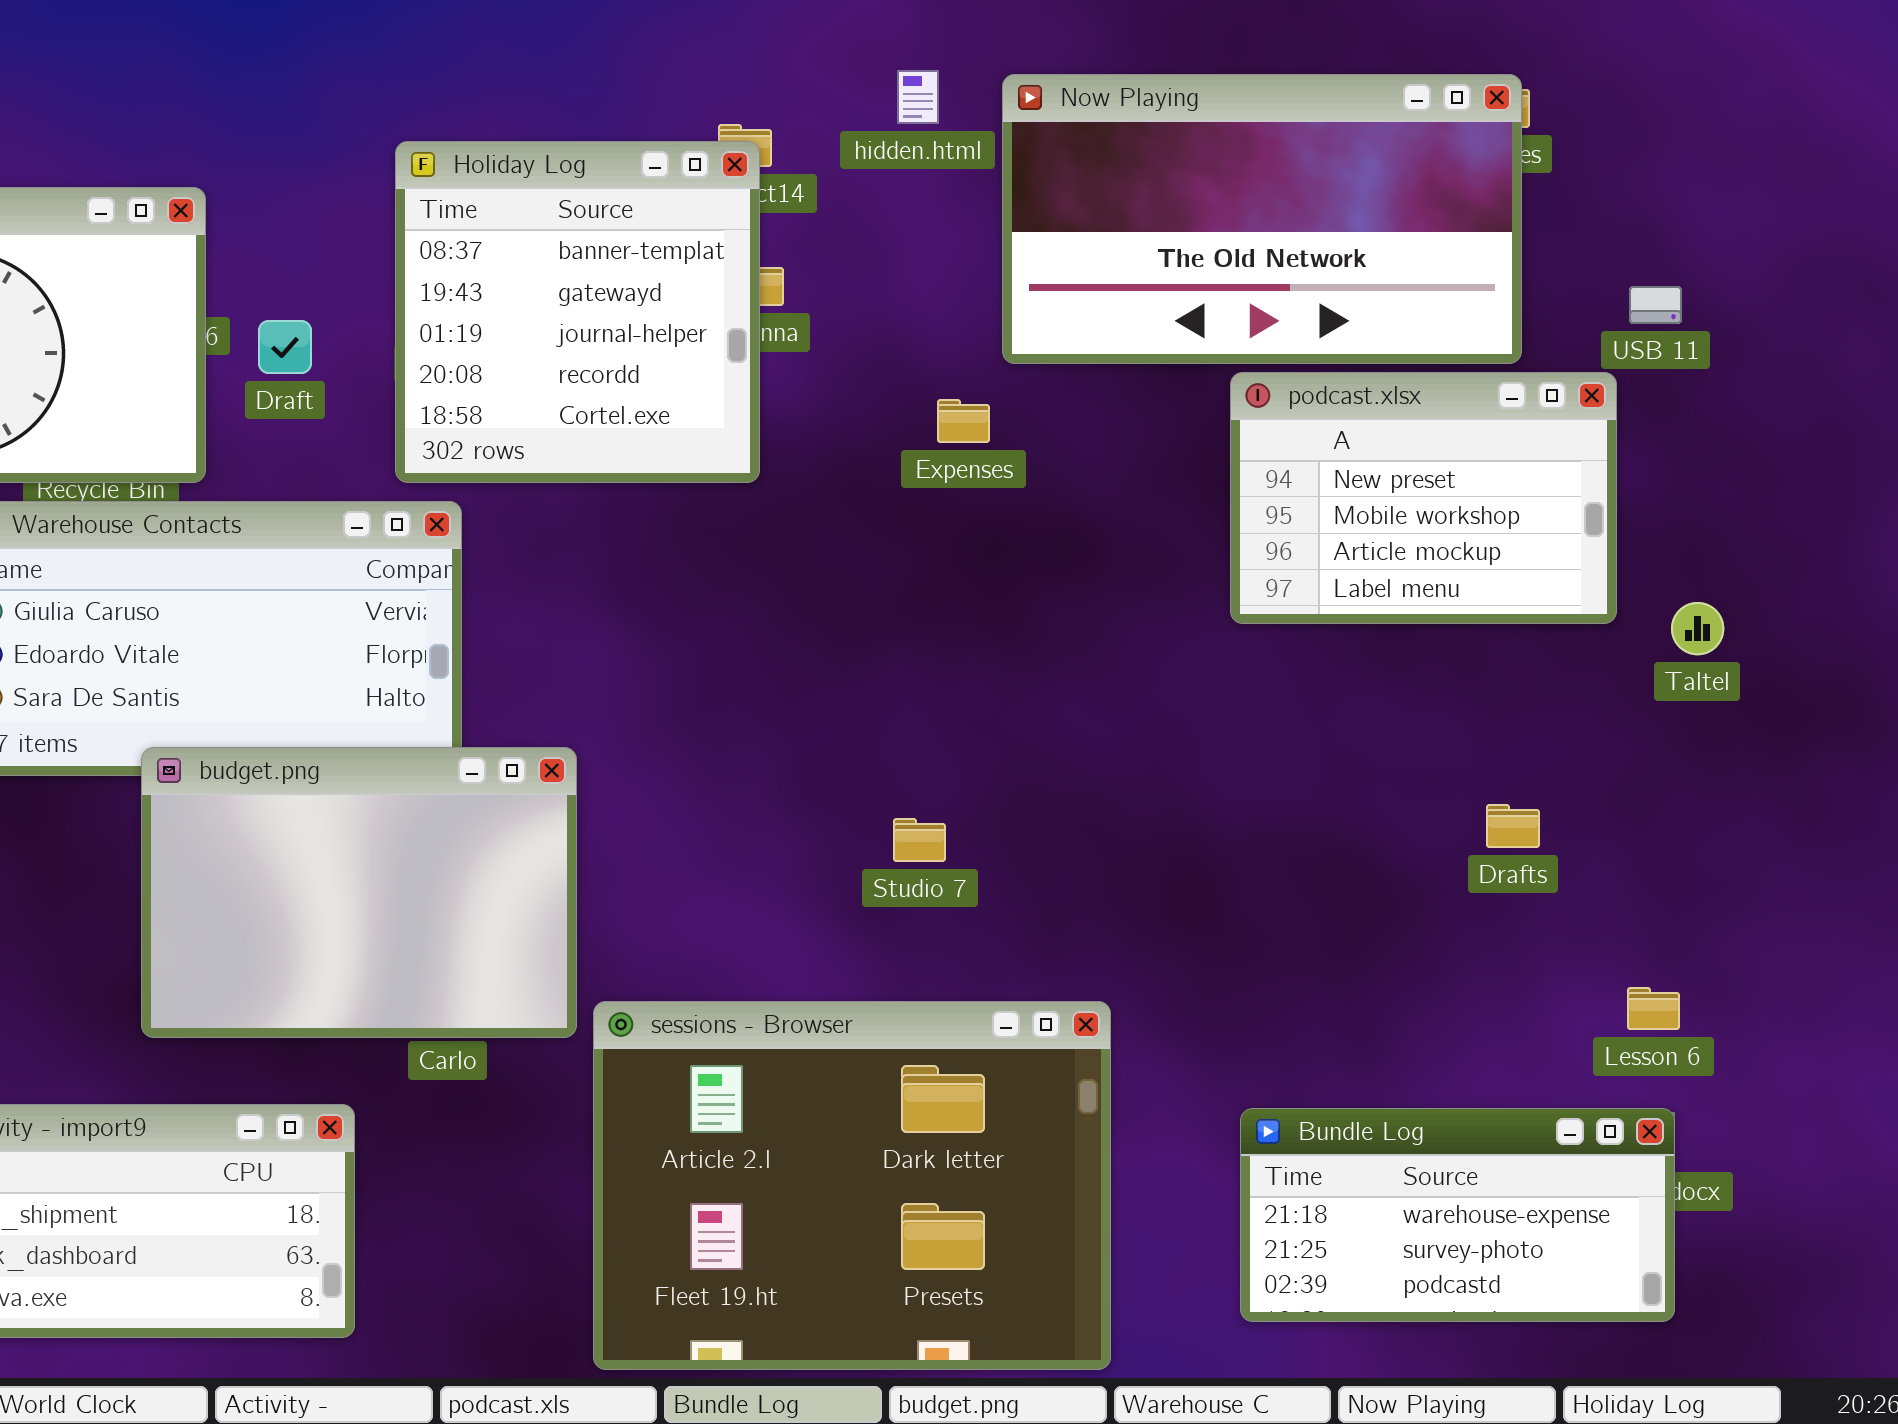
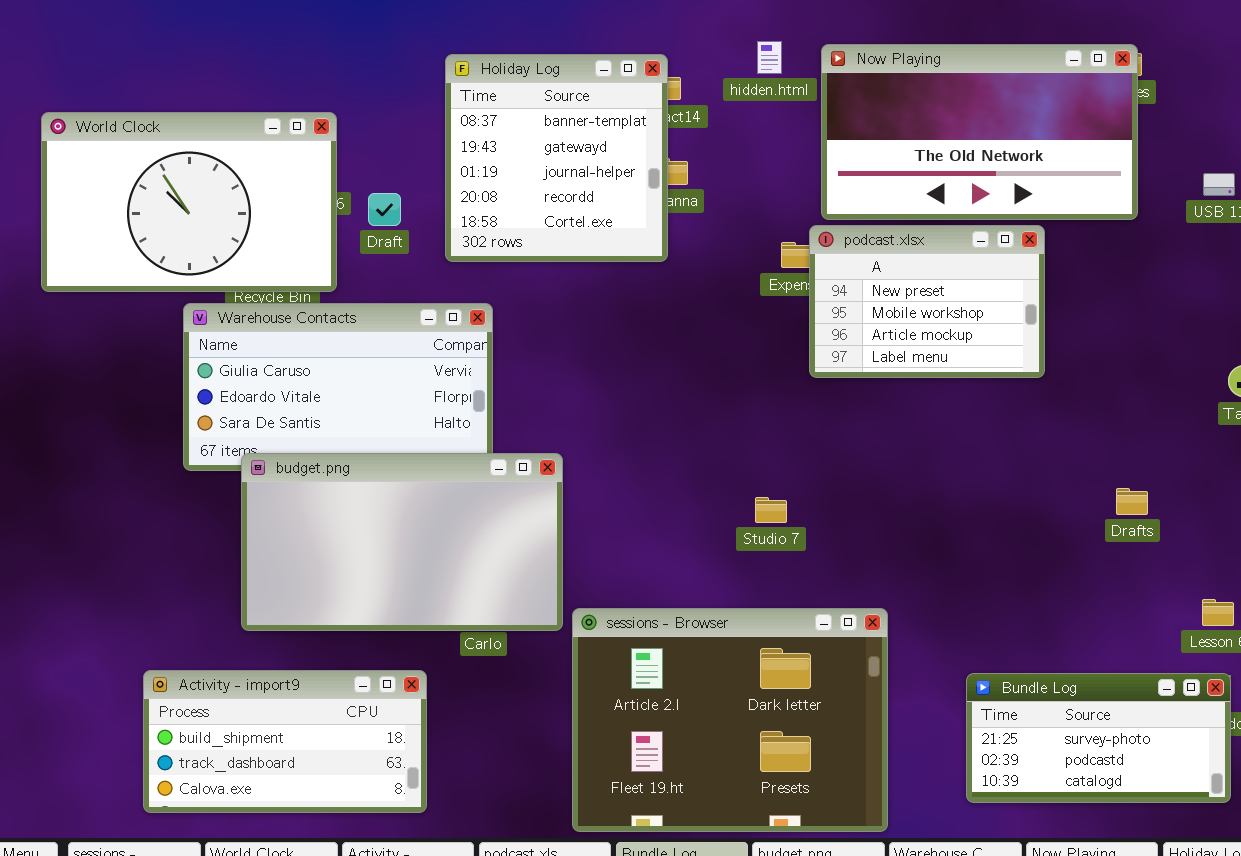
Holiday Log: [395,141,760,483] -> [445,54,668,262], moved
podcast.xlsx: [1230,372,1617,624] -> [809,225,1045,378], moved
budget.png: [141,747,577,1038] -> [241,453,563,631], resized
Bundle Log: [1240,1108,1675,1322] -> [966,673,1231,803], scrolled down 1 row

